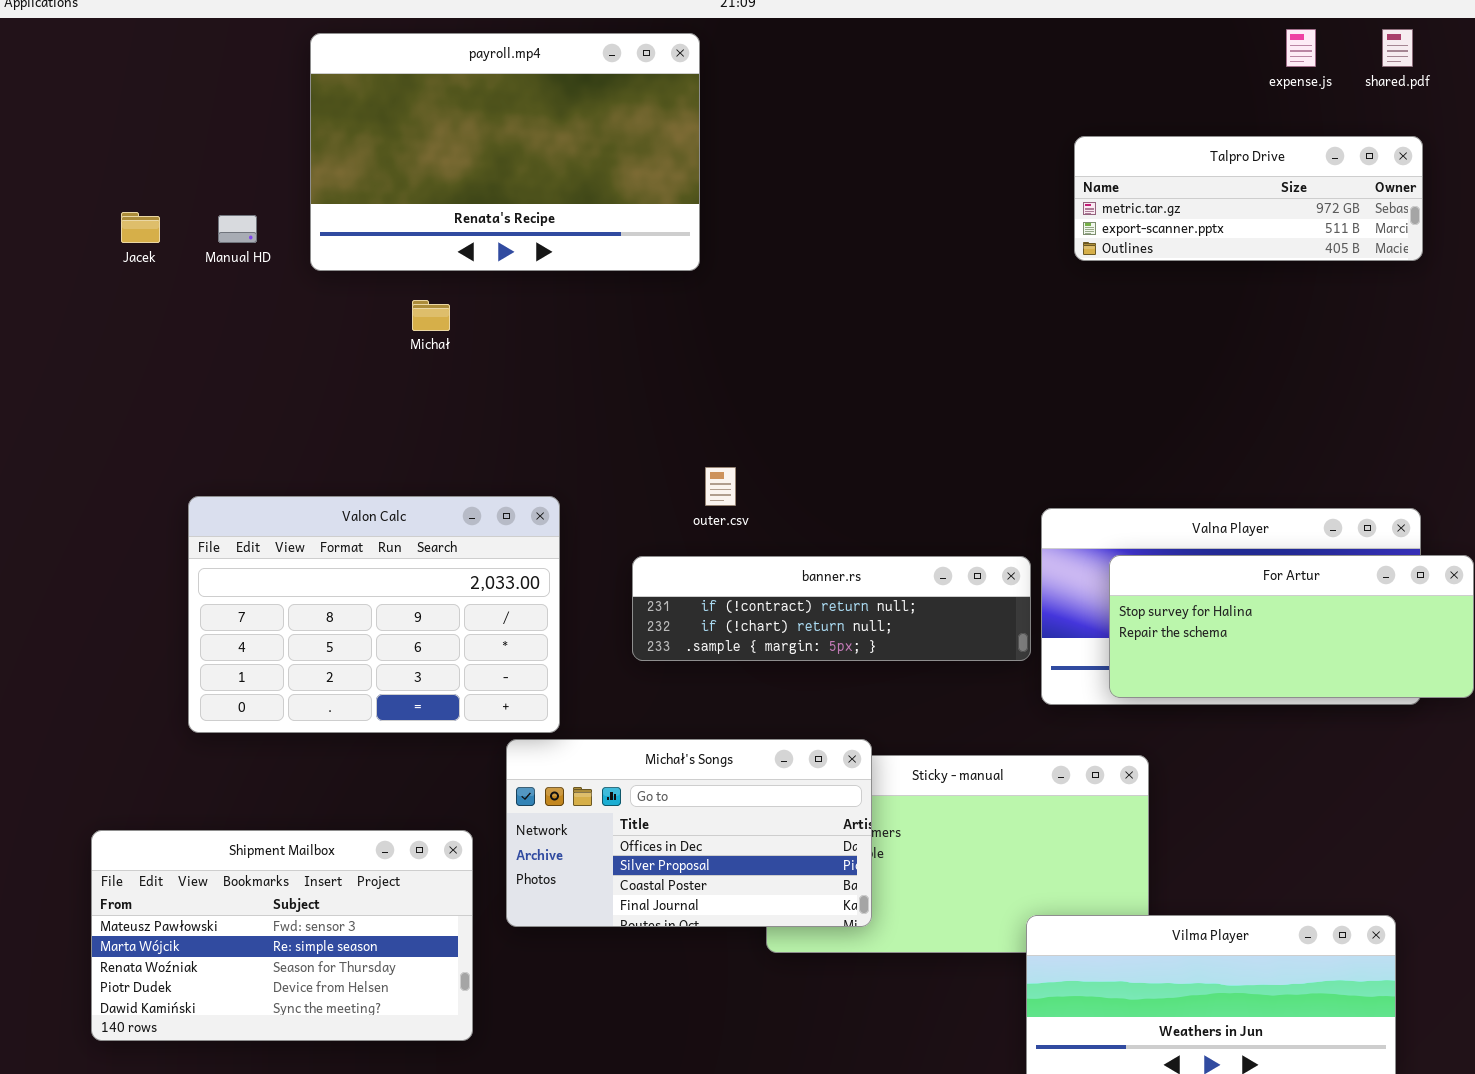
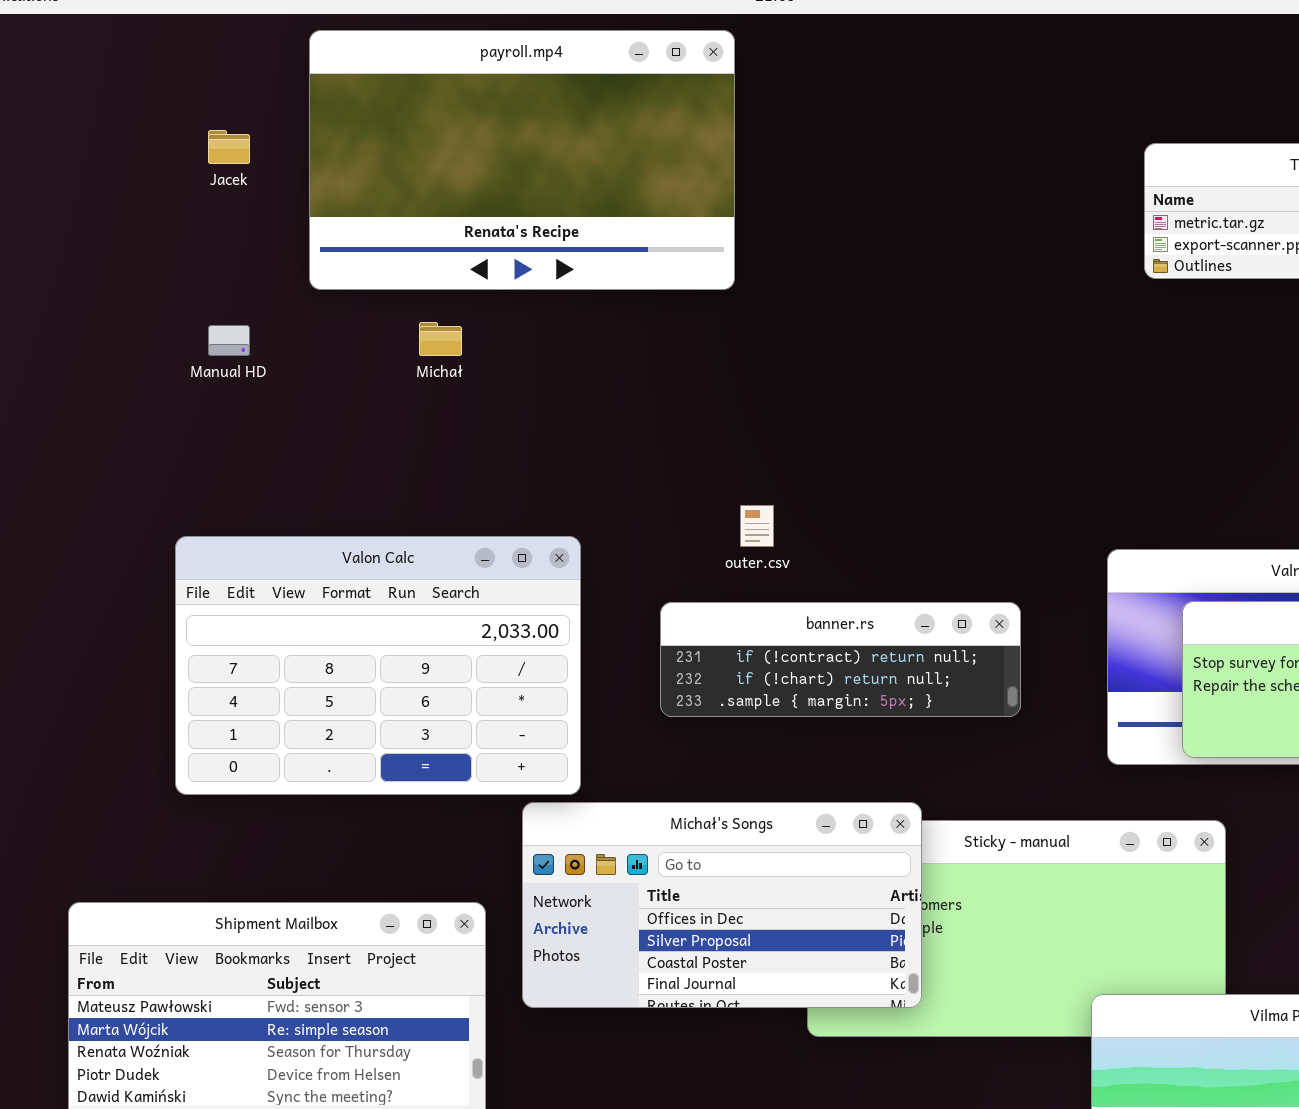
Jacek: [121,212,160,243] -> [208,130,250,164], moved
Manual HD: [218,215,257,243] -> [208,325,250,356], moved
banner.rs: [632,556,1031,661] -> [660,602,1021,717], resized

